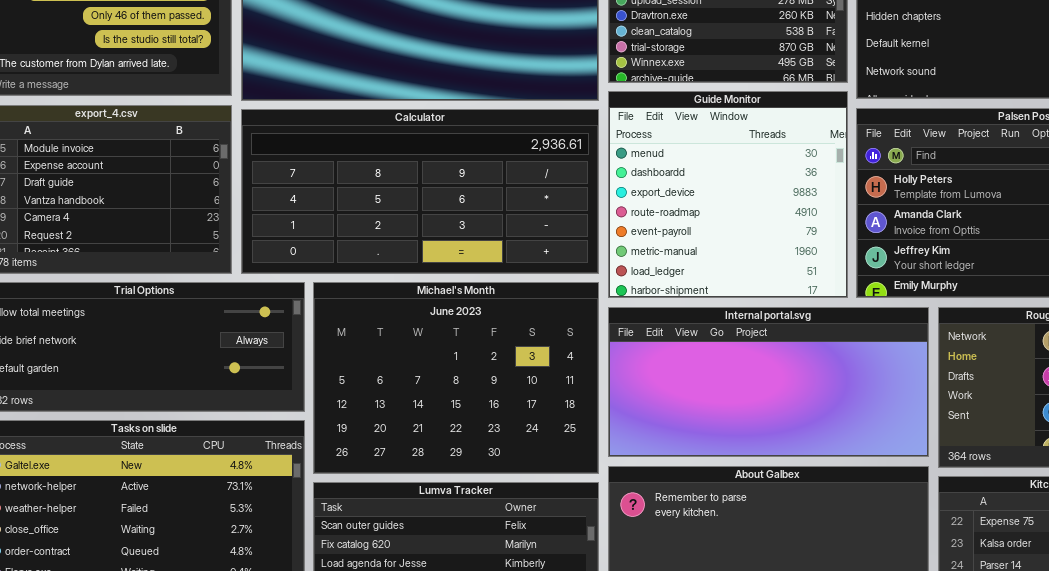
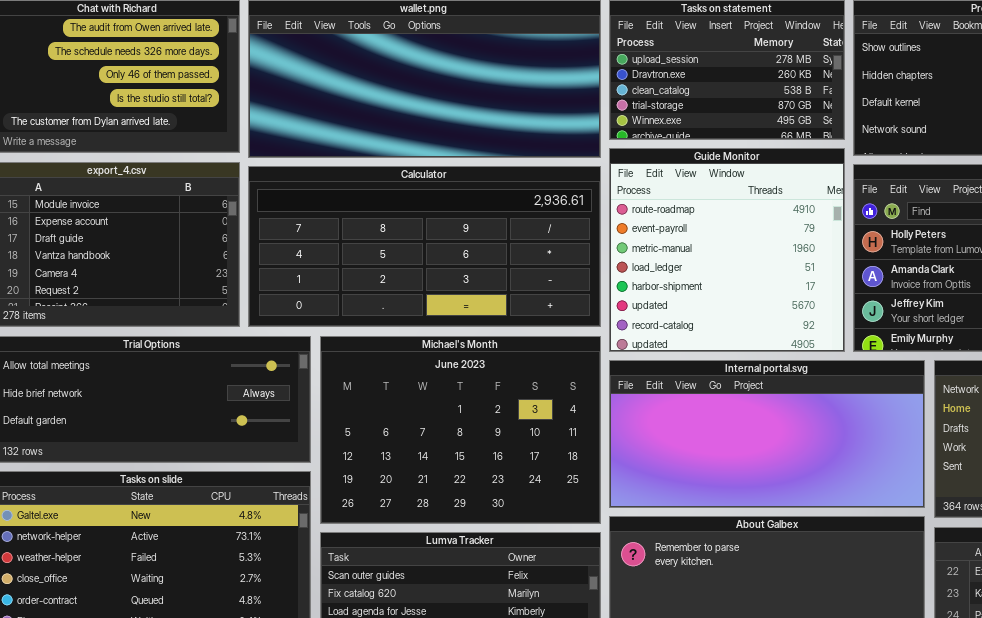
Guide Monitor: [608,91,848,298] -> [609,148,845,352], scrolled down 3 rows

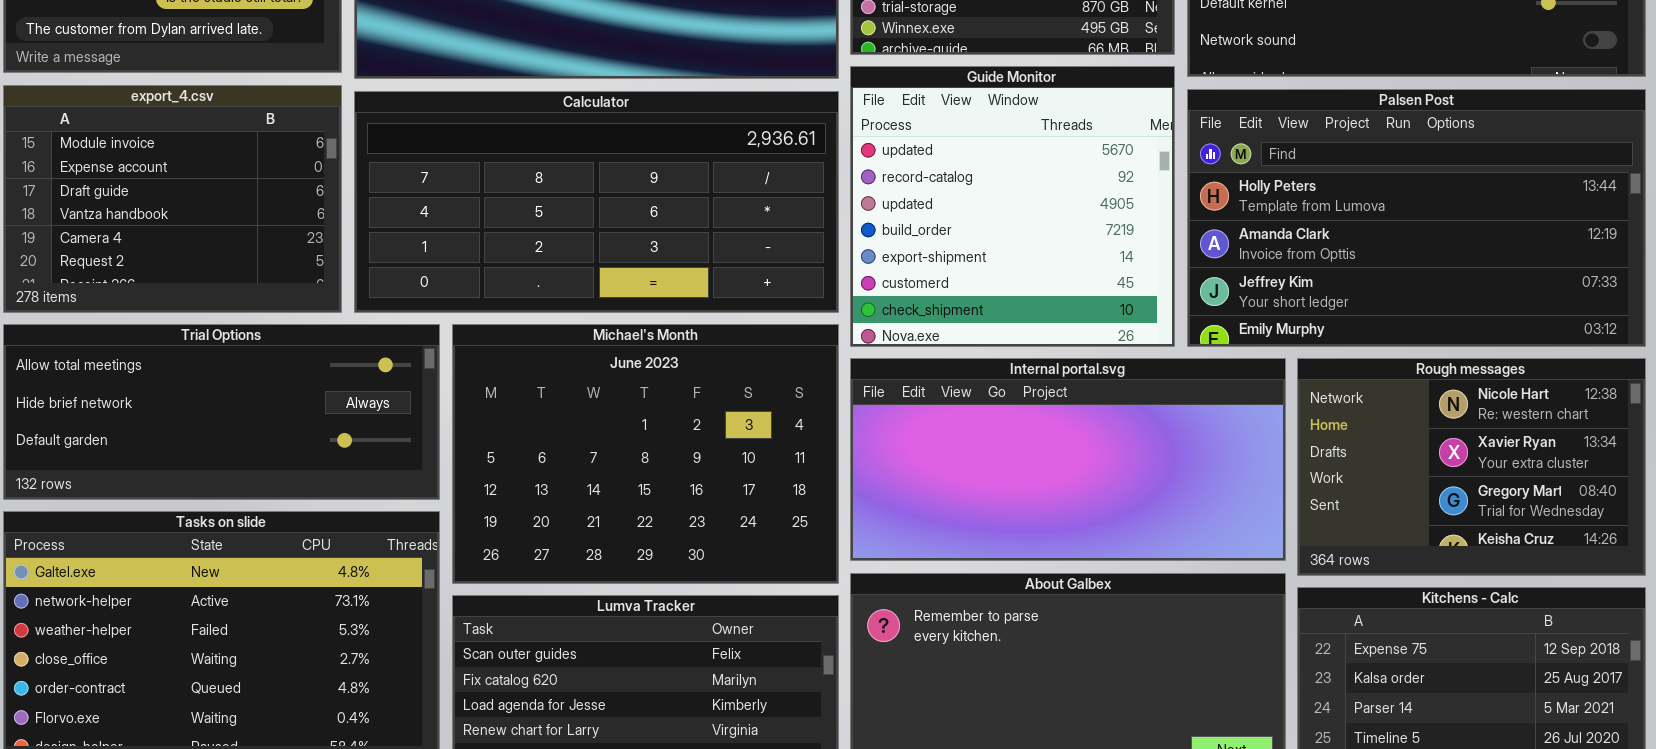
Guide Monitor: [609,148,845,352] -> [850,66,1175,347], scrolled down 5 rows

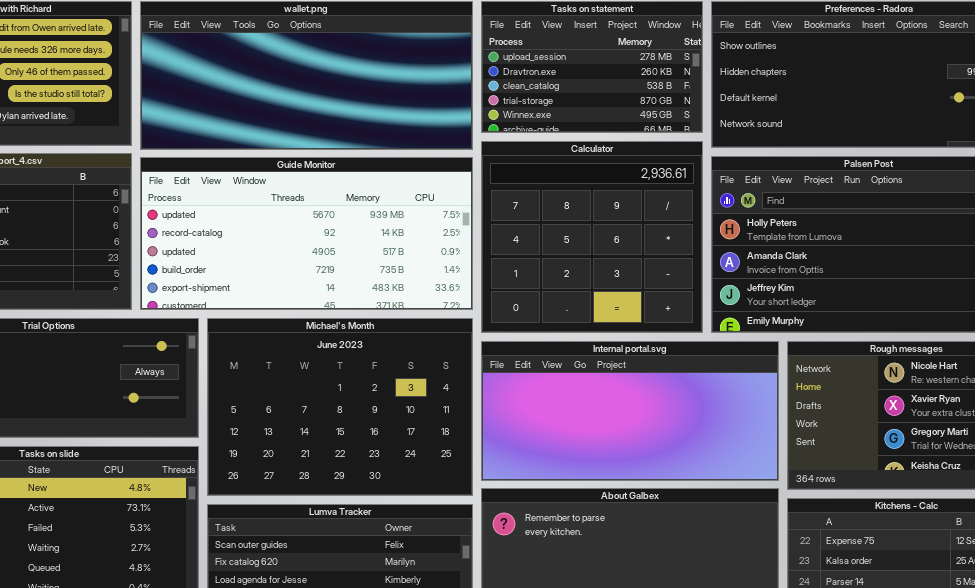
Guide Monitor: [850,66,1175,347] -> [140,157,473,310], moved, resized
Calculator: [354,91,839,313] -> [481,141,703,333], moved, resized

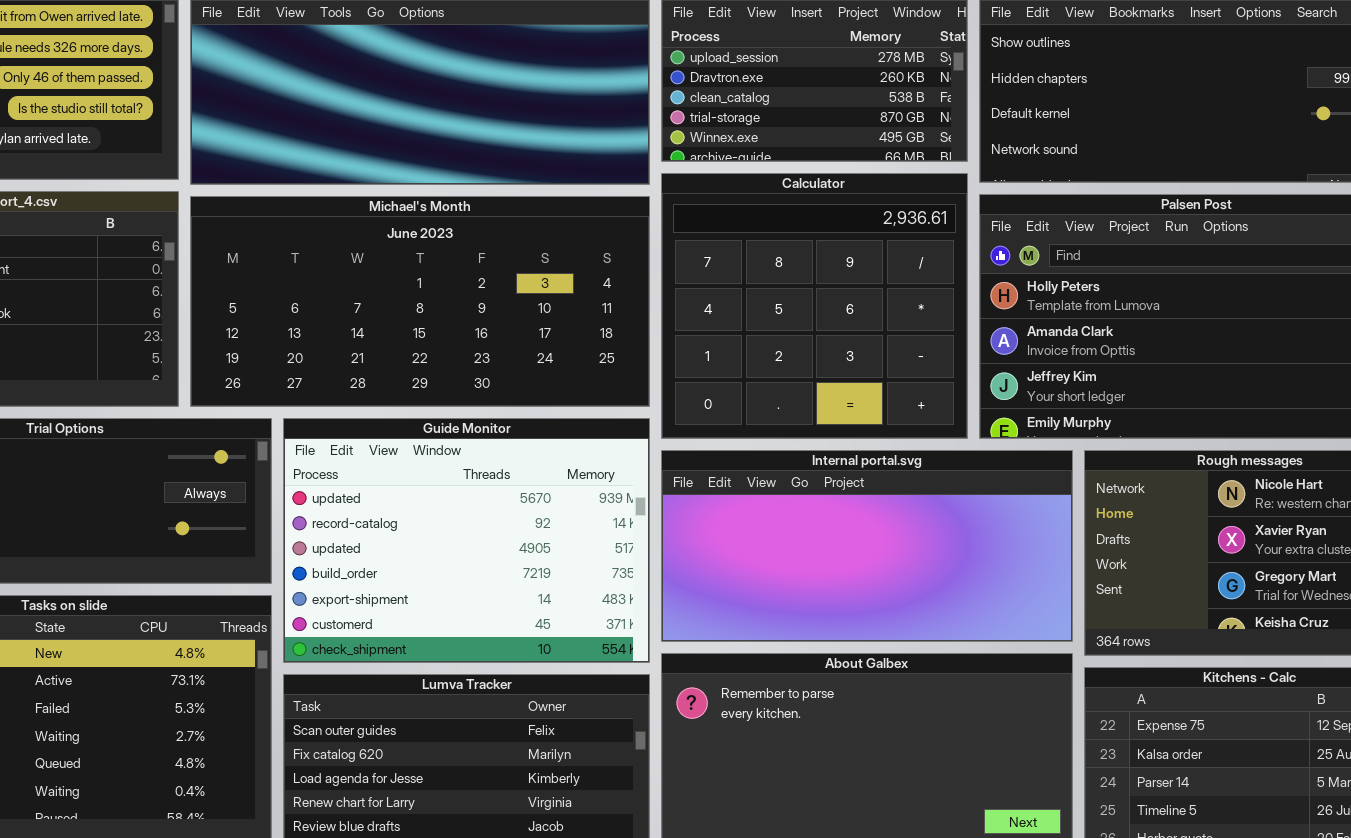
Guide Monitor: [140,157,473,310] -> [283,418,650,663], moved, resized
Michael's Month: [207,318,473,496] -> [190,196,650,407], moved, resized

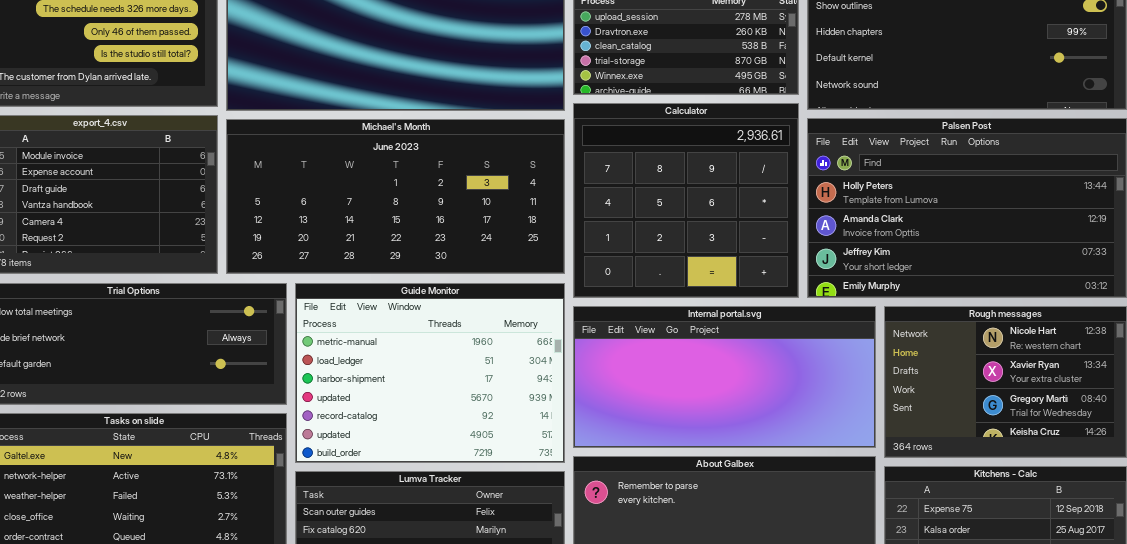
Guide Monitor: [283,418,650,663] -> [295,283,565,463], scrolled up 3 rows

